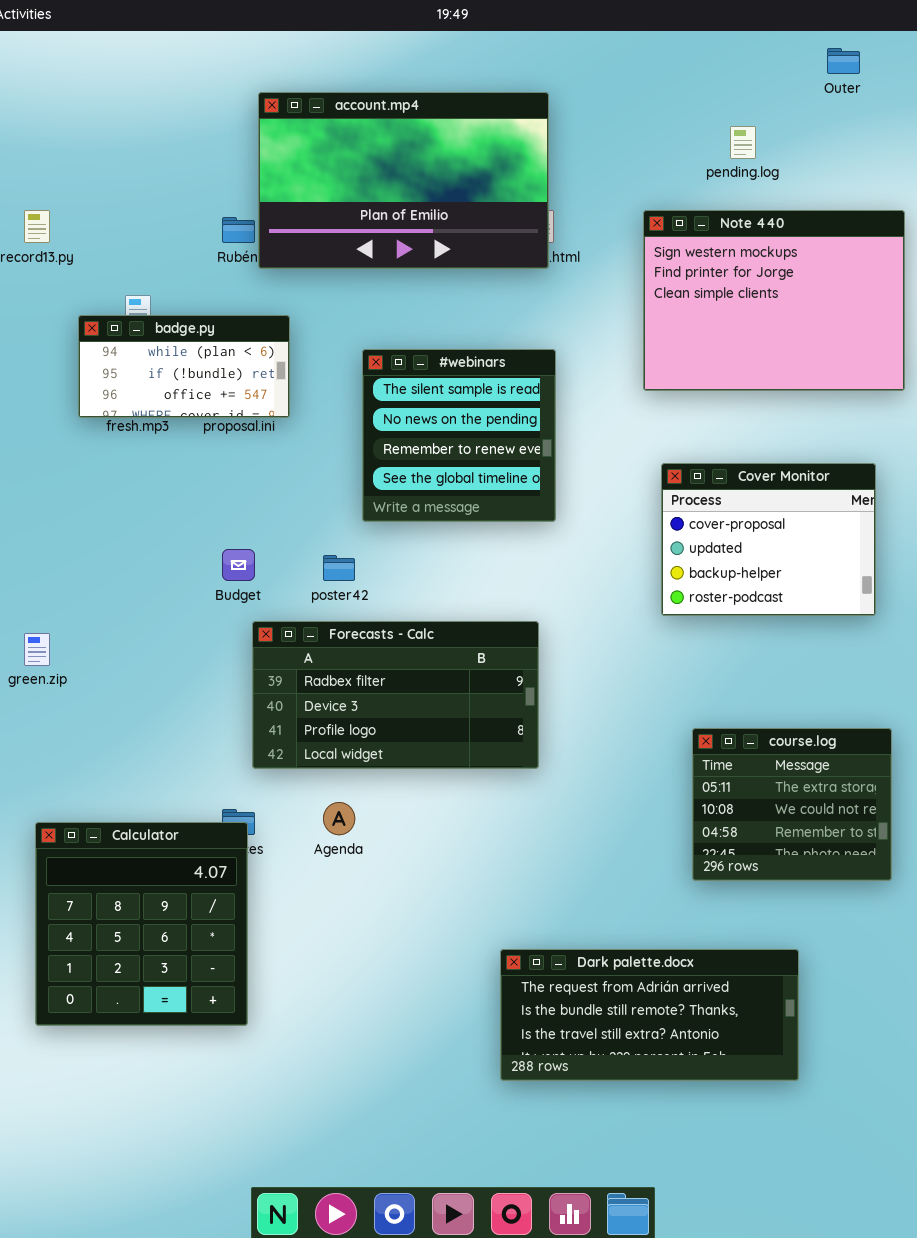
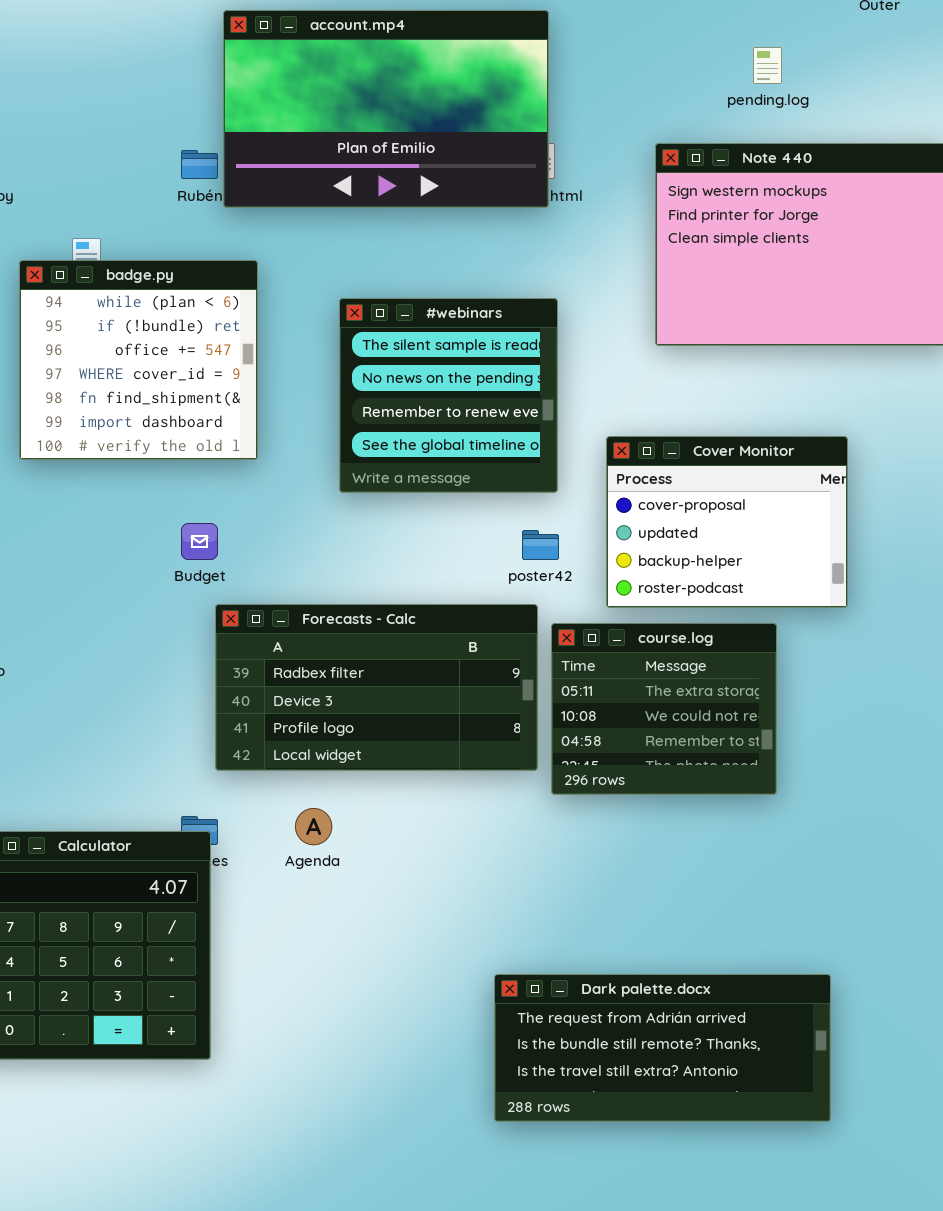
badge.py: [78,315,290,418] -> [19,260,258,460], resized
Cover Monitor: [661,463,876,616] -> [606,436,848,608], moved
poster42: [323,555,355,581] -> [522,530,559,560], moved
course.log: [692,728,892,881] -> [551,623,777,795], moved

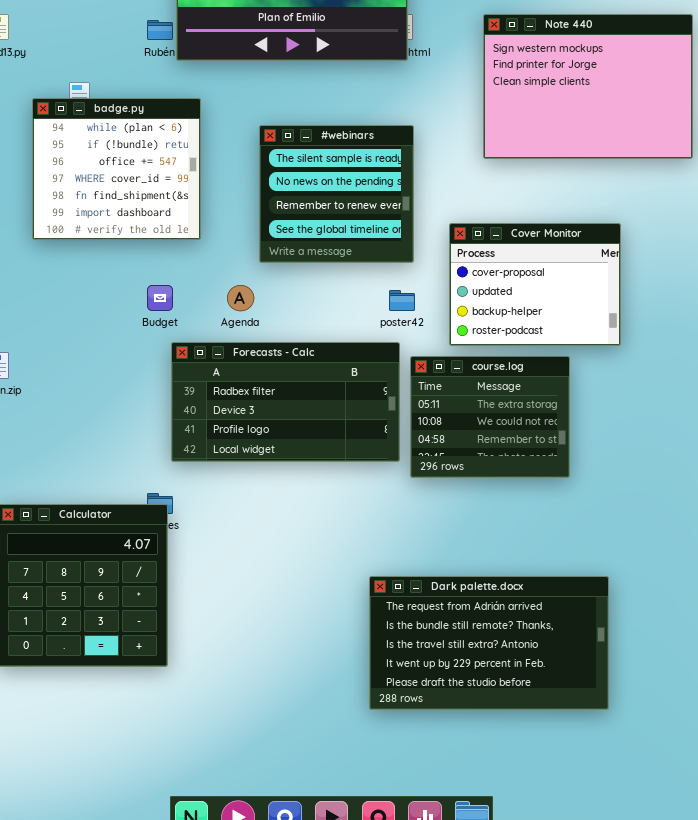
Agenda: [295,808,332,845] -> [227,285,254,311], moved
Dark palette.docx: [494,974,831,1122] -> [369,576,609,710], resized

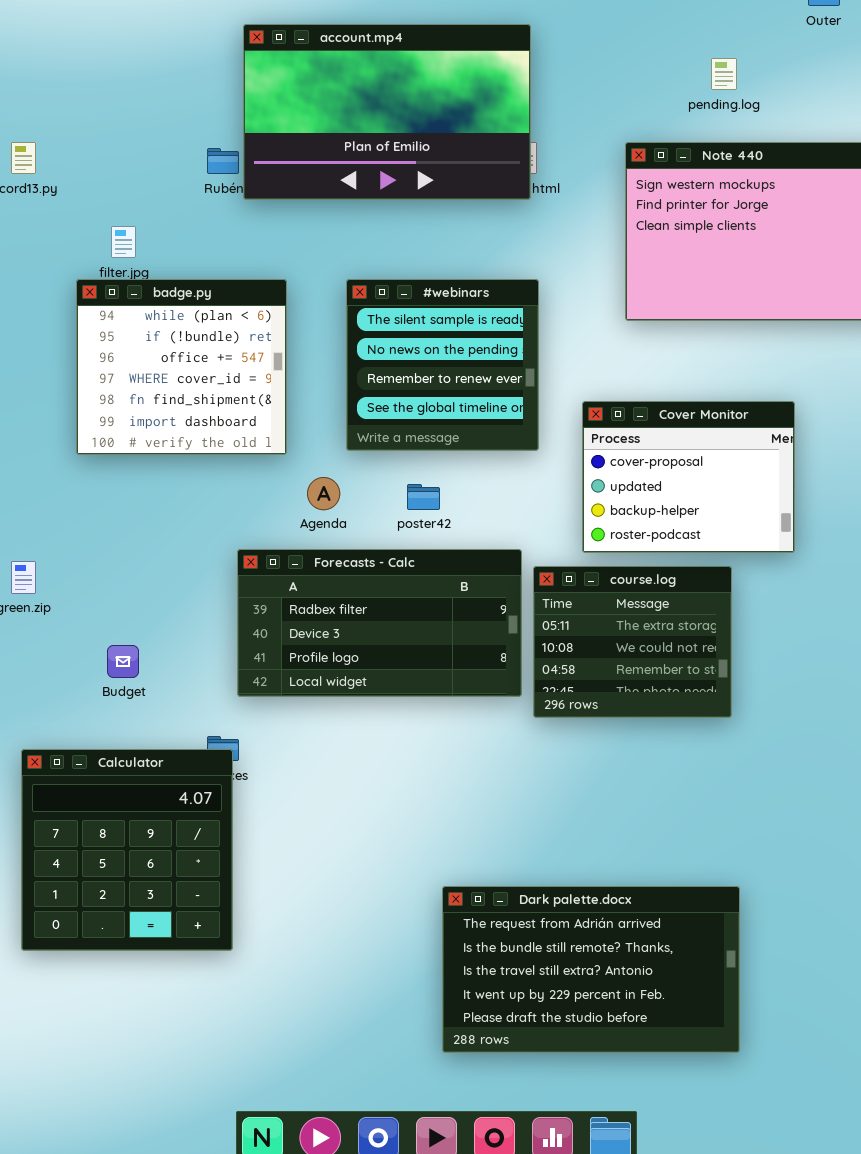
badge.py: [32,98,201,240] -> [76,279,287,455], moved
Budget: [147,285,173,311] -> [107,645,139,678], moved
poster42: [389,290,415,311] -> [407,484,440,510], moved
Dark palette.docx: [369,576,609,710] -> [442,886,740,1053], moved

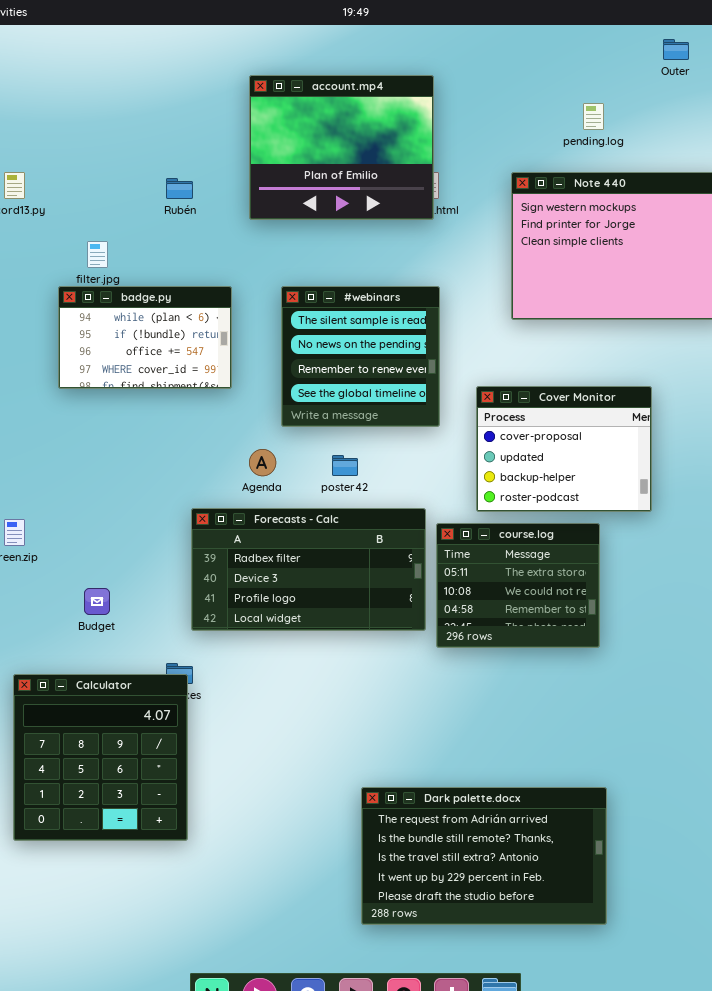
account.mp4: [243,24,531,200] -> [249,75,434,220], resized
badge.py: [76,279,287,455] -> [58,286,232,389], resized

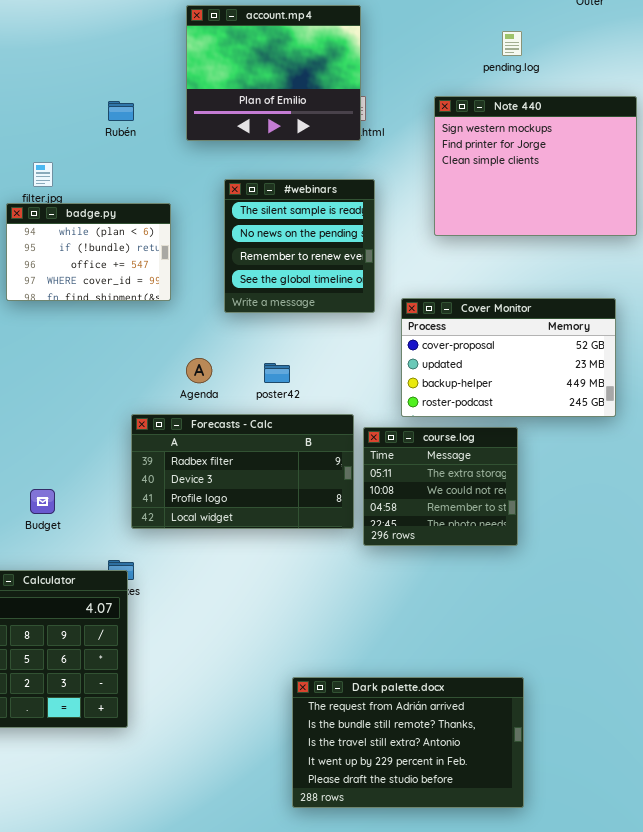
#webinars: [281,286,440,427] -> [224,179,375,313], moved
Cover Monitor: [476,386,652,512] -> [401,298,616,417], resized

